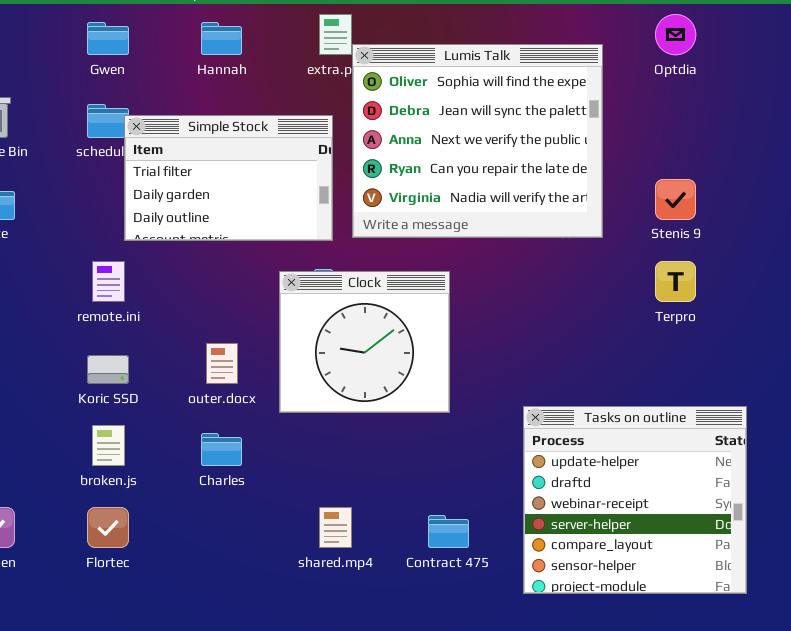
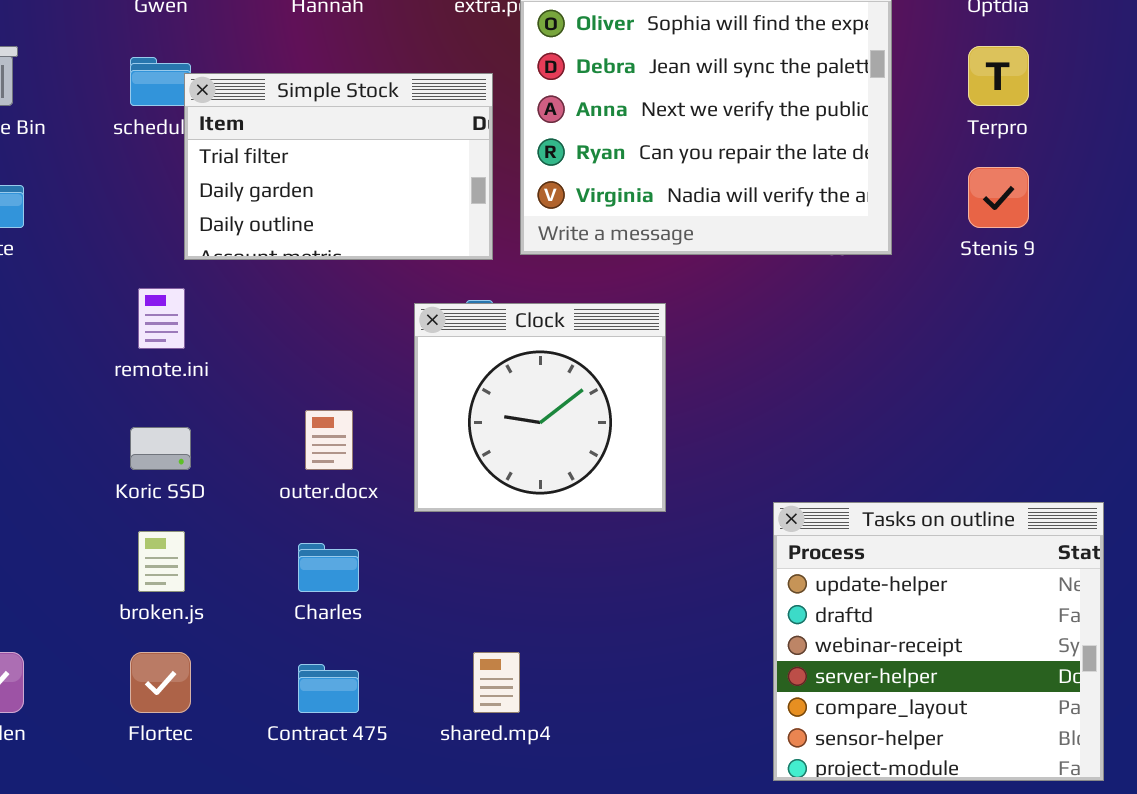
Terpro: [655,261,696,302] -> [968,46,1029,106], moved
Contract 475: [428,515,469,548] -> [298,664,359,713], moved

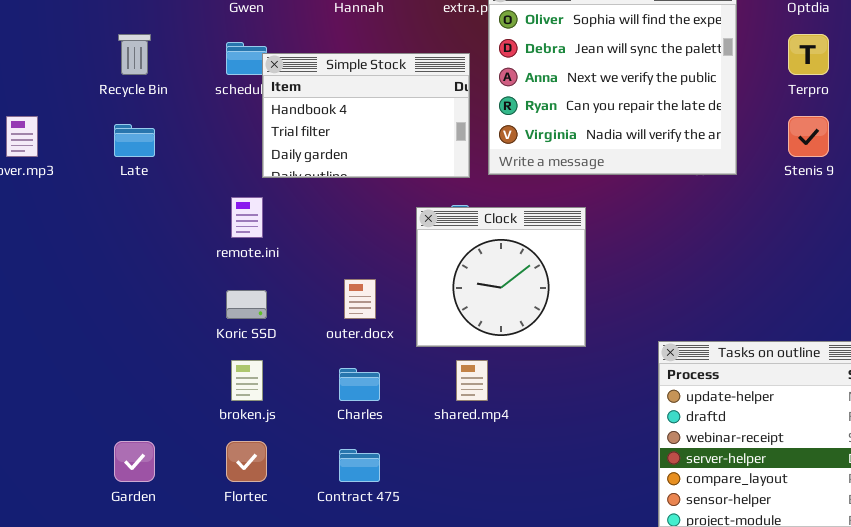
Simple Stock: [184,73,493,260] -> [262,53,470,178], scrolled up 1 row
shared.mp4: [473,652,520,713] -> [456,360,488,401], moved

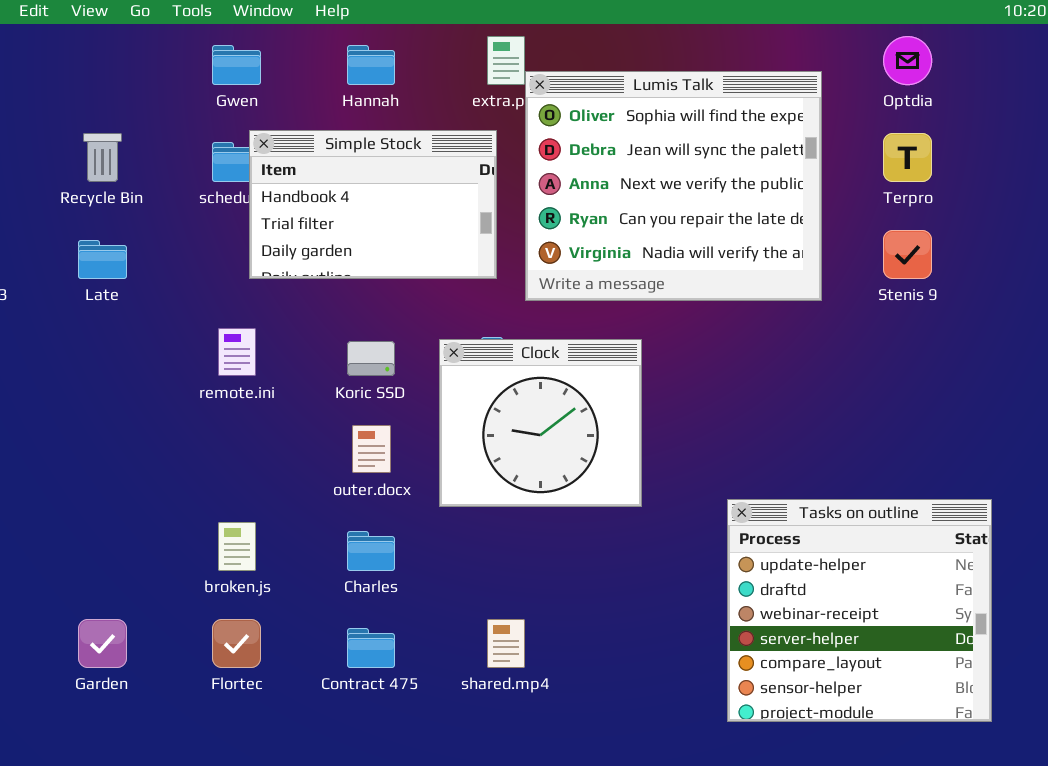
Simple Stock: [262,53,470,178] -> [249,130,497,279], moved
Koric SSD: [226,290,267,319] -> [347,341,395,376], moved
shared.mp4: [456,360,488,401] -> [487,619,525,668], moved

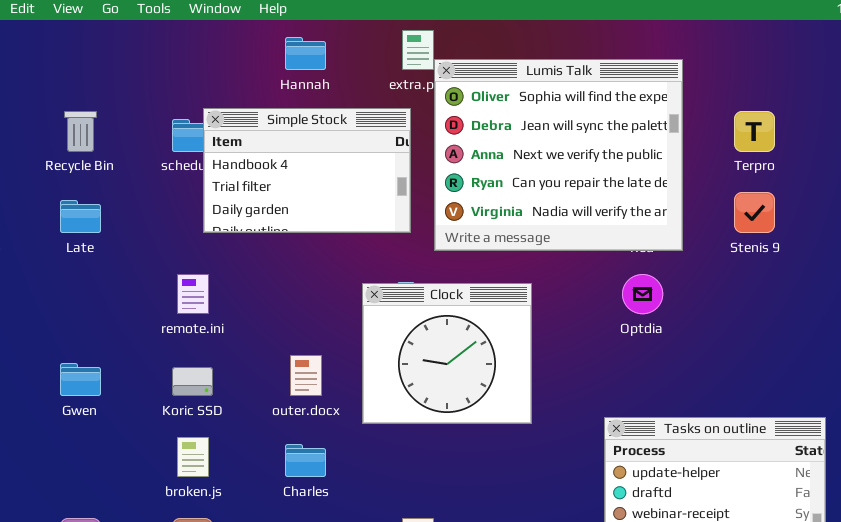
Optdia: [883,36,932,85] -> [622,274,663,314], moved
Gwen: [212,45,261,85] -> [60,363,101,396], moved
Koric SSD: [347,341,395,376] -> [172,367,213,396], moved

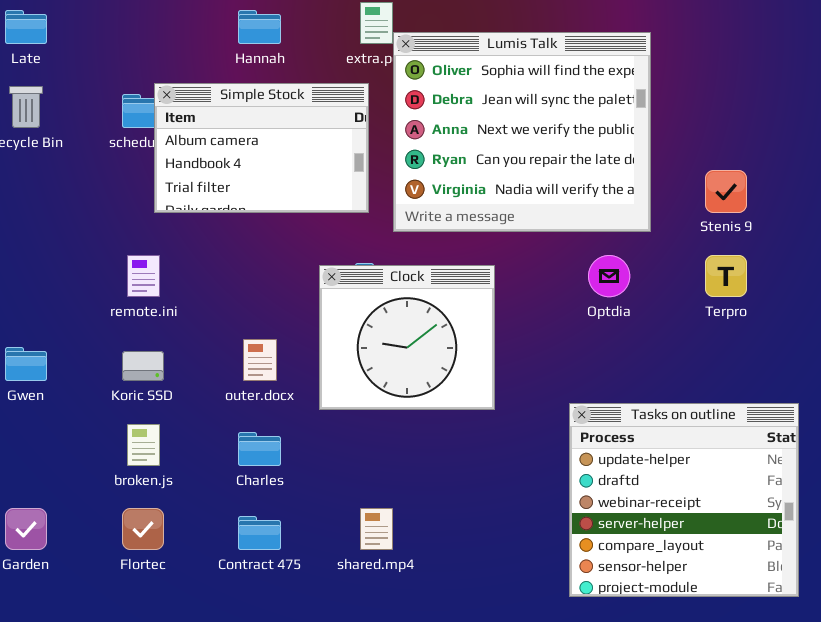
Simple Stock: [203,108,411,233] -> [154,83,369,213], scrolled up 1 row
Terpro: [734,111,775,152] -> [705,255,747,297], moved
Late: [60,200,101,233] -> [5,10,47,44], moved

